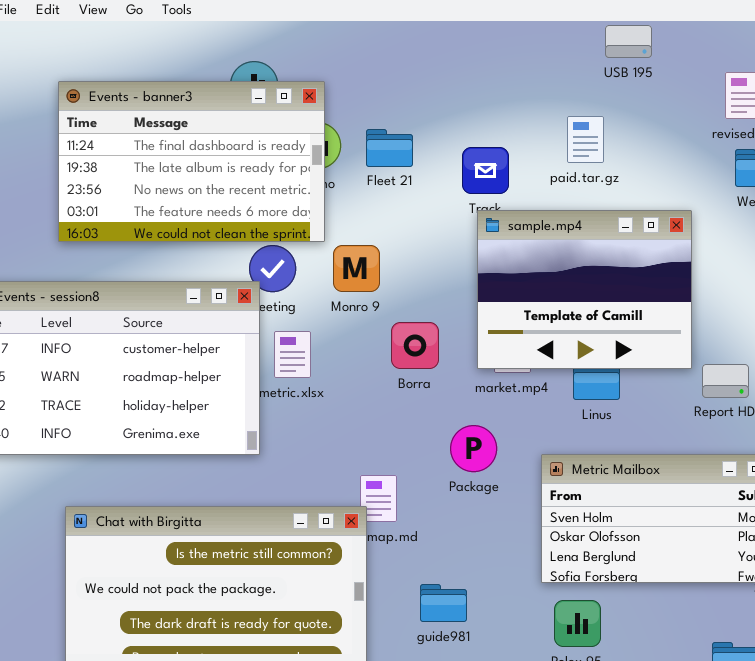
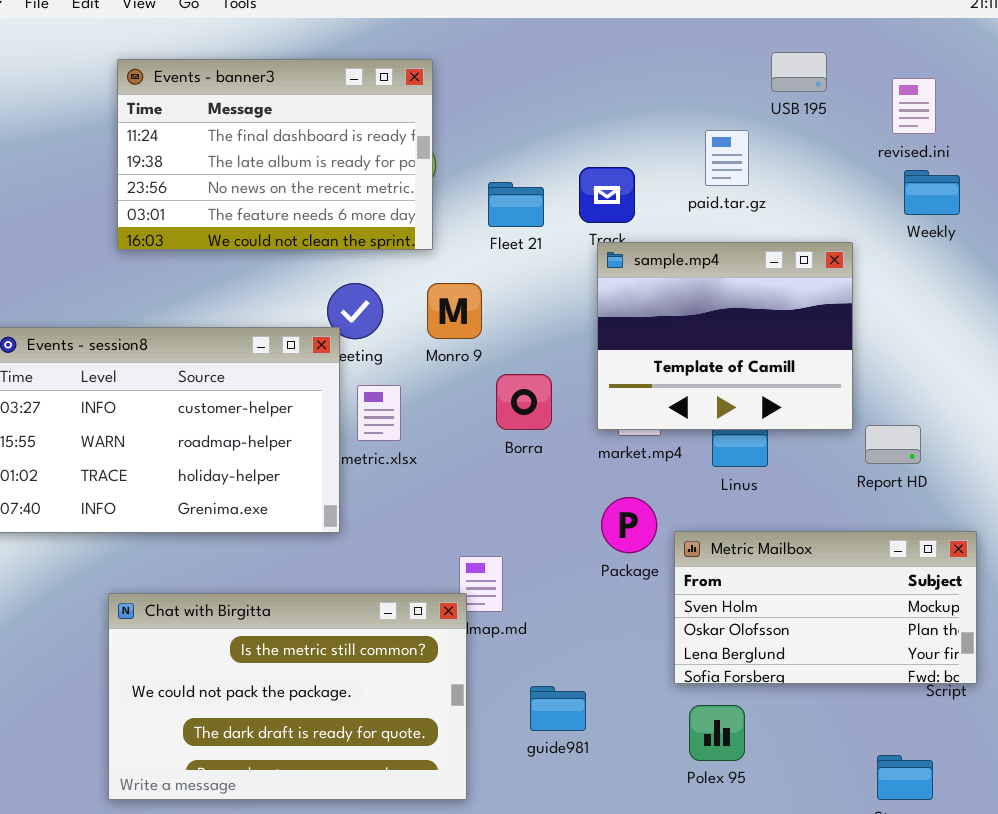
USB 195: [605,25,652,58] -> [771,52,827,92], moved
Events - banner3: [58,81,325,242] -> [117,59,433,250], moved
Fleet 21: [366,129,413,167] -> [488,182,544,227], moved
Package: [450,425,497,472] -> [601,497,657,553], moved

